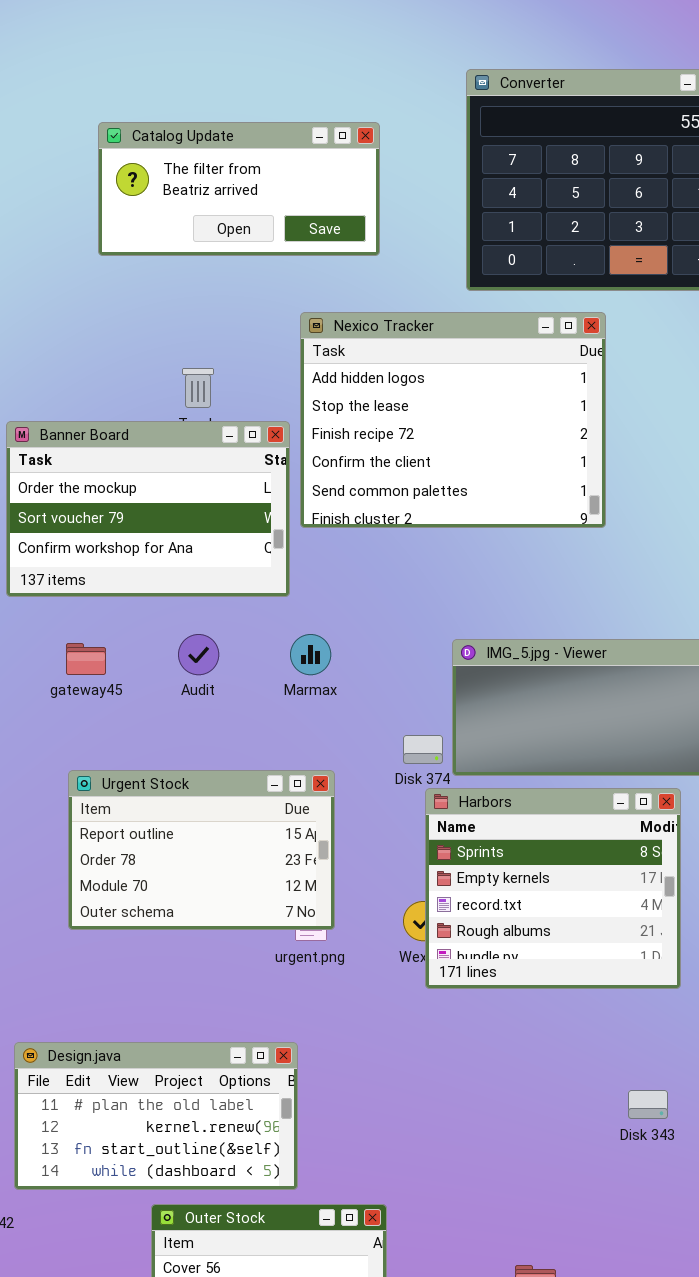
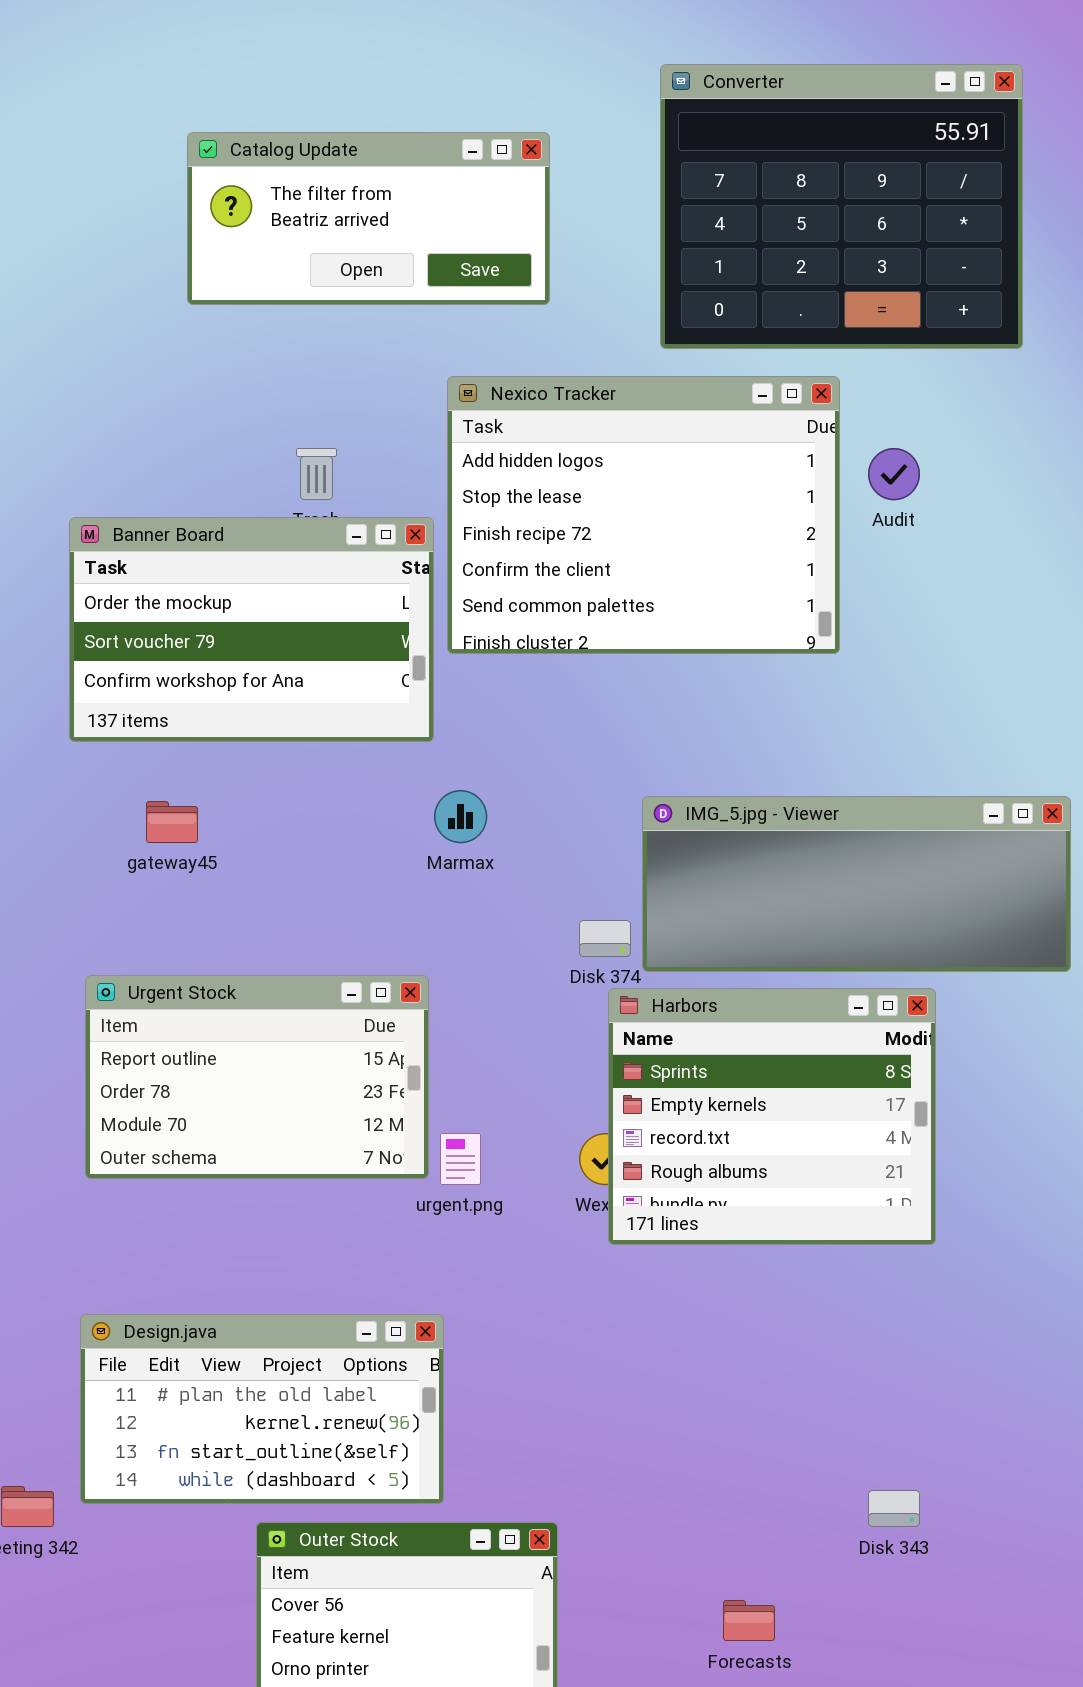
Audit: [178,634,219,675] -> [868,448,920,500], moved
Urgent Stock: [68,770,335,930] -> [85,975,429,1179], moved
Disk 343: [628,1090,668,1119] -> [868,1490,920,1527], moved

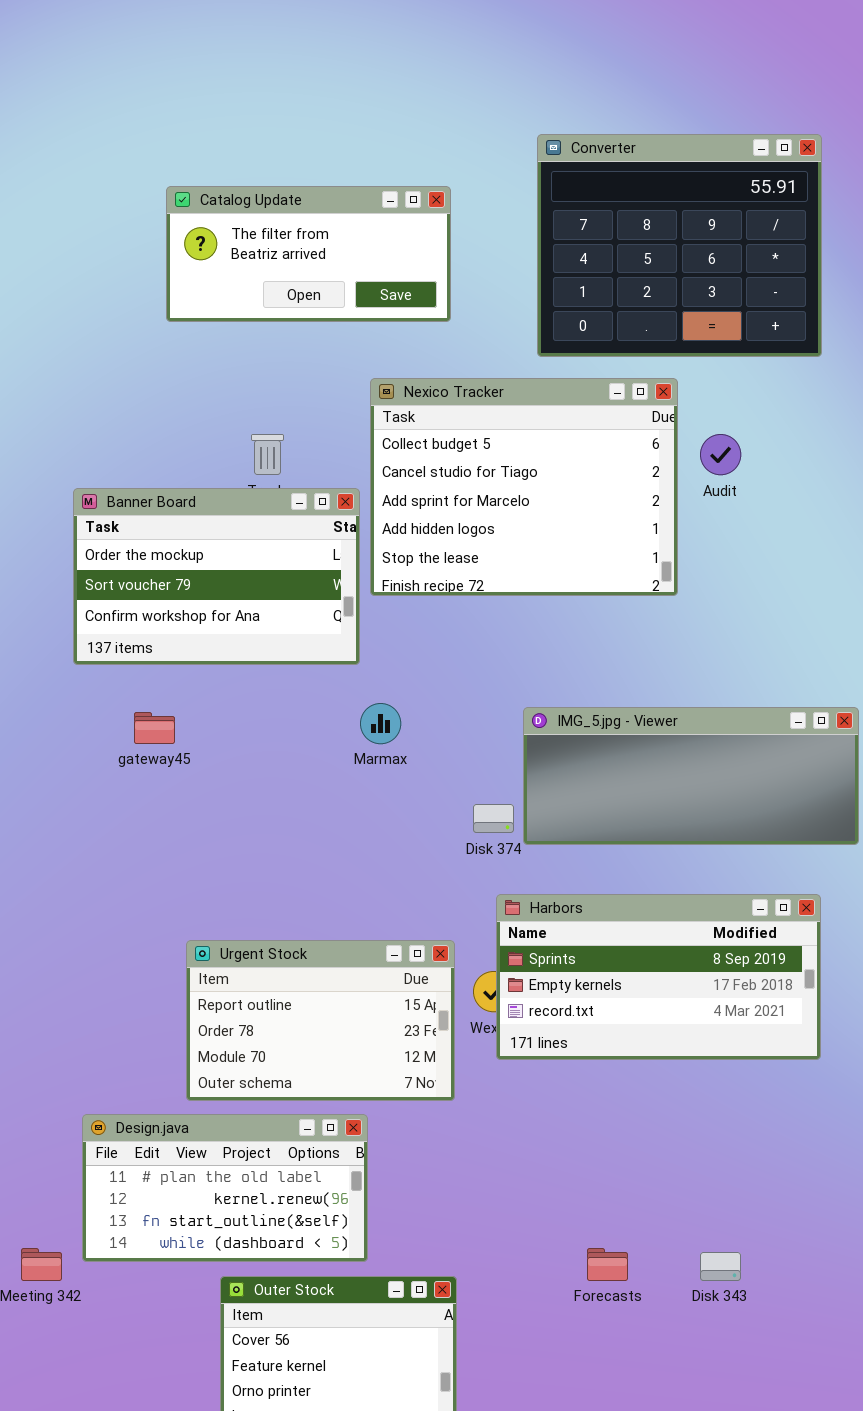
Nexico Tracker: [447,376,840,654] -> [370,378,678,596], scrolled up 3 rows
Urgent Stock: [85,975,429,1179] -> [186,940,455,1101], moved
Harbors: [608,988,936,1245] -> [496,894,821,1060], resized
Forecasts: [723,1600,775,1641] -> [587,1248,628,1281], moved

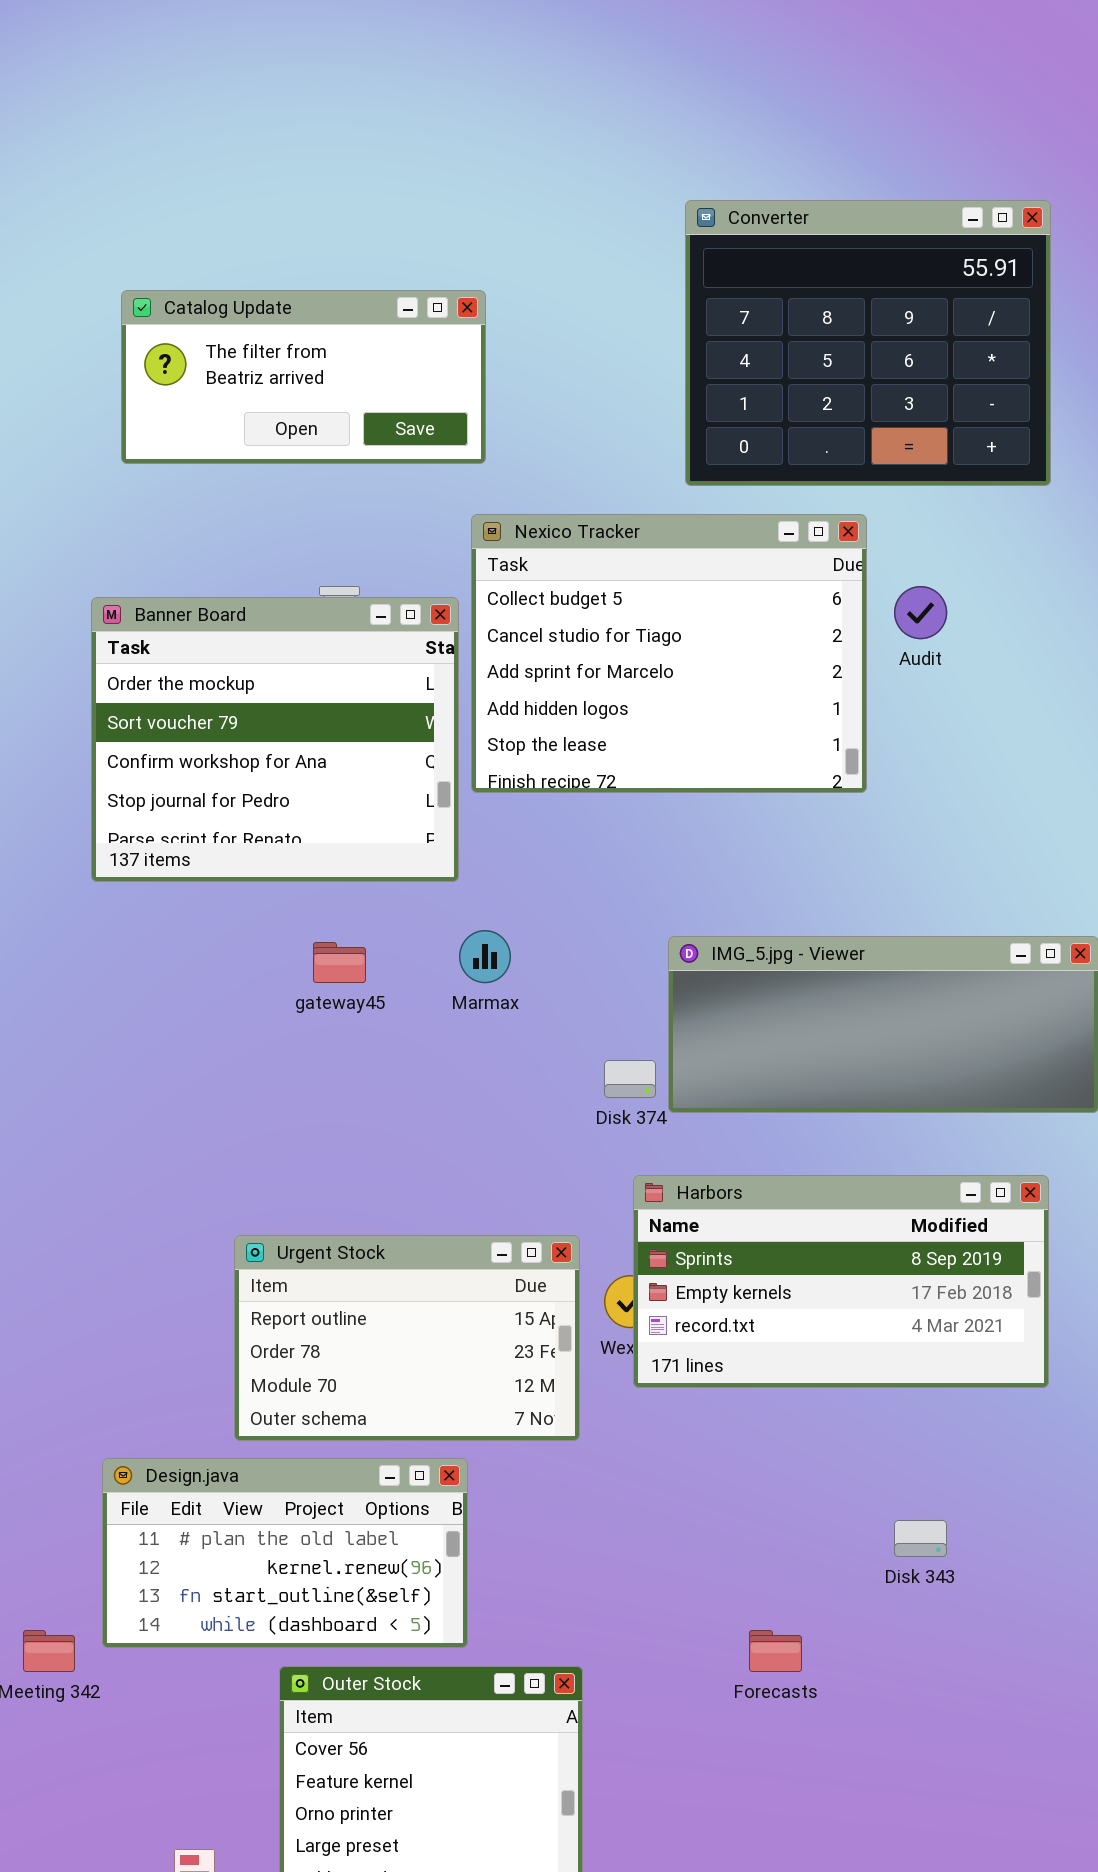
Catalog Update: [166,186,451,322] -> [121,290,486,464], moved
Banner Board: [73,488,360,665] -> [91,597,459,882], resized
gateway45: [134,712,175,744] -> [313,942,366,983], moved
Disk 343: [700,1252,741,1281] -> [894,1520,947,1557], moved

